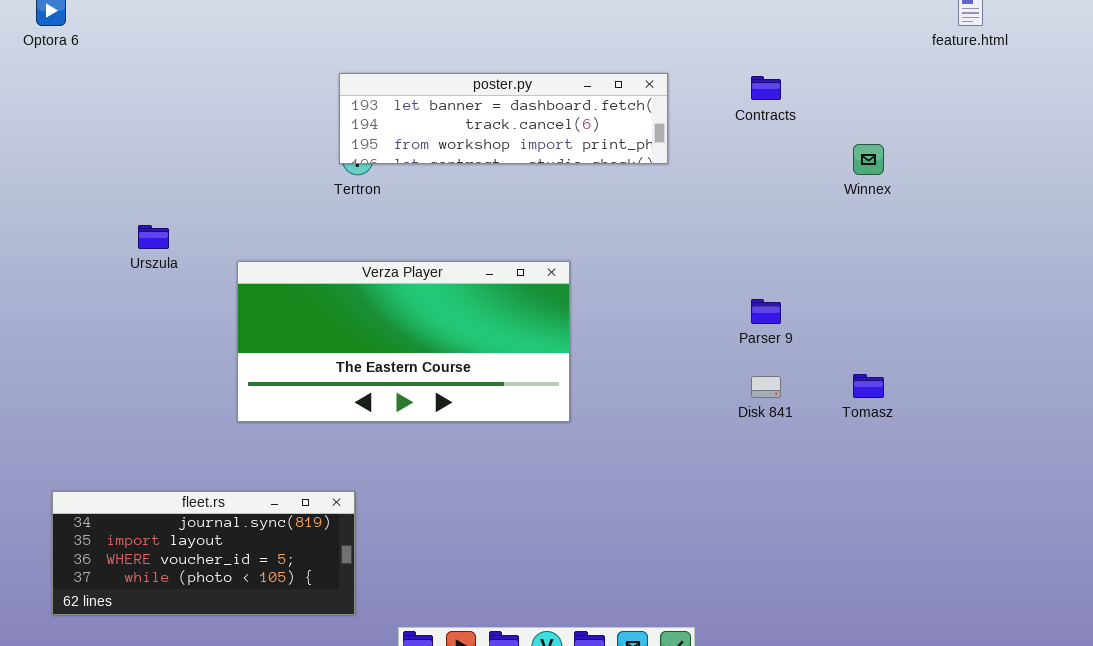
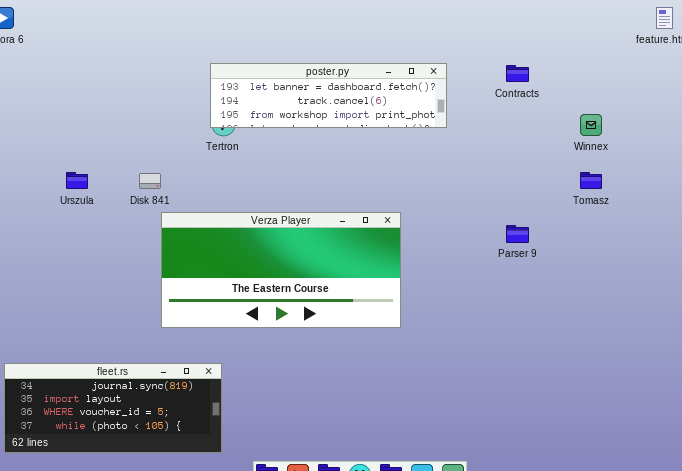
Verza Player: [237,261,570,422] -> [161,212,401,328], moved
Tomasz: [853,374,884,398] -> [580,172,602,189], moved
Disk 841: [751,376,781,398] -> [139,173,161,189], moved

